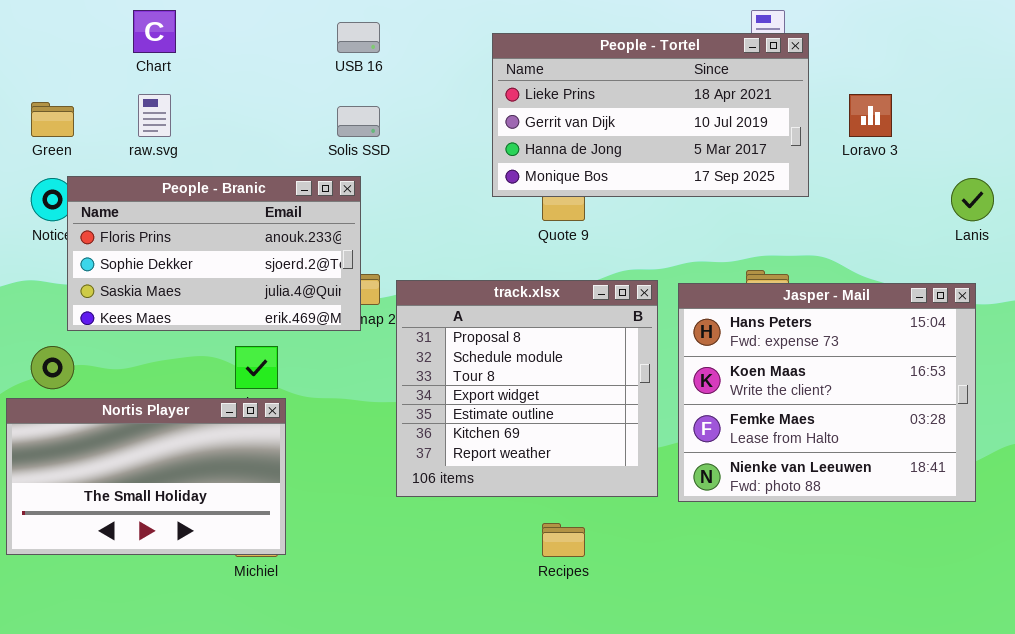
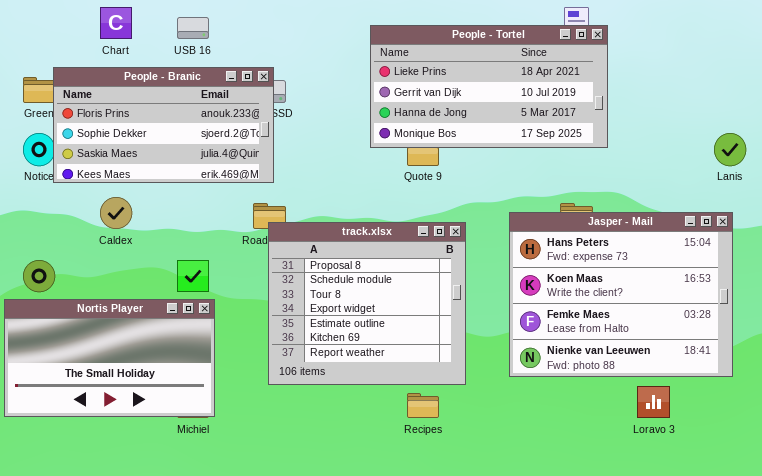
USB 16: [337,22,380,53] -> [177,17,209,39], moved
Loravo 3: [849,94,892,137] -> [637,386,670,418], moved
People - Branic: [67,176,361,331] -> [53,67,274,183], moved
track.xlsx: [396,280,658,497] -> [268,222,466,385], moved

